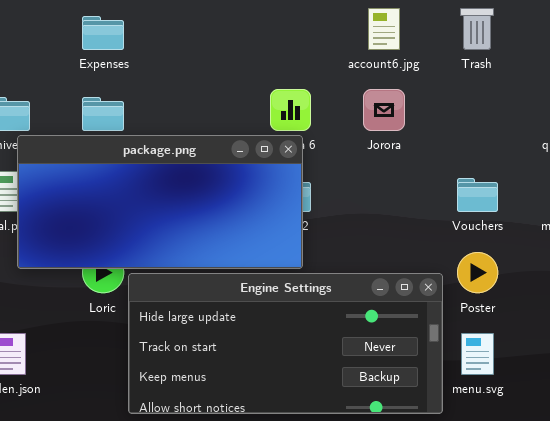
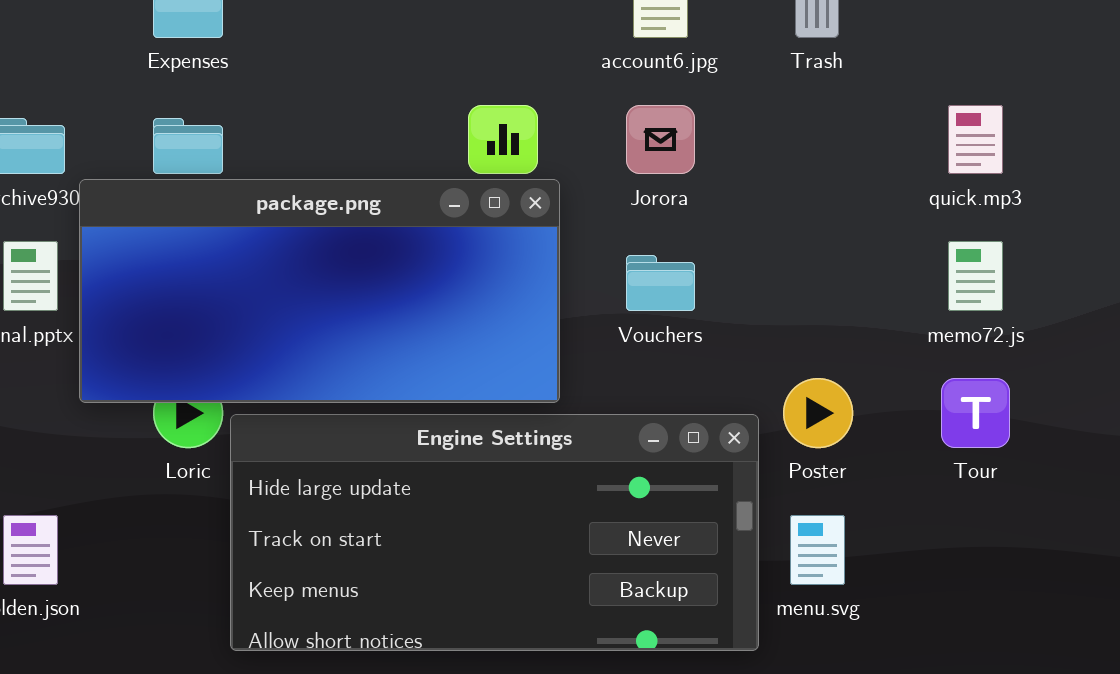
package.png: [17,135,303,269] -> [79,179,560,403], moved
Vouchers: [457,178,498,212] -> [626,255,695,311], moved

